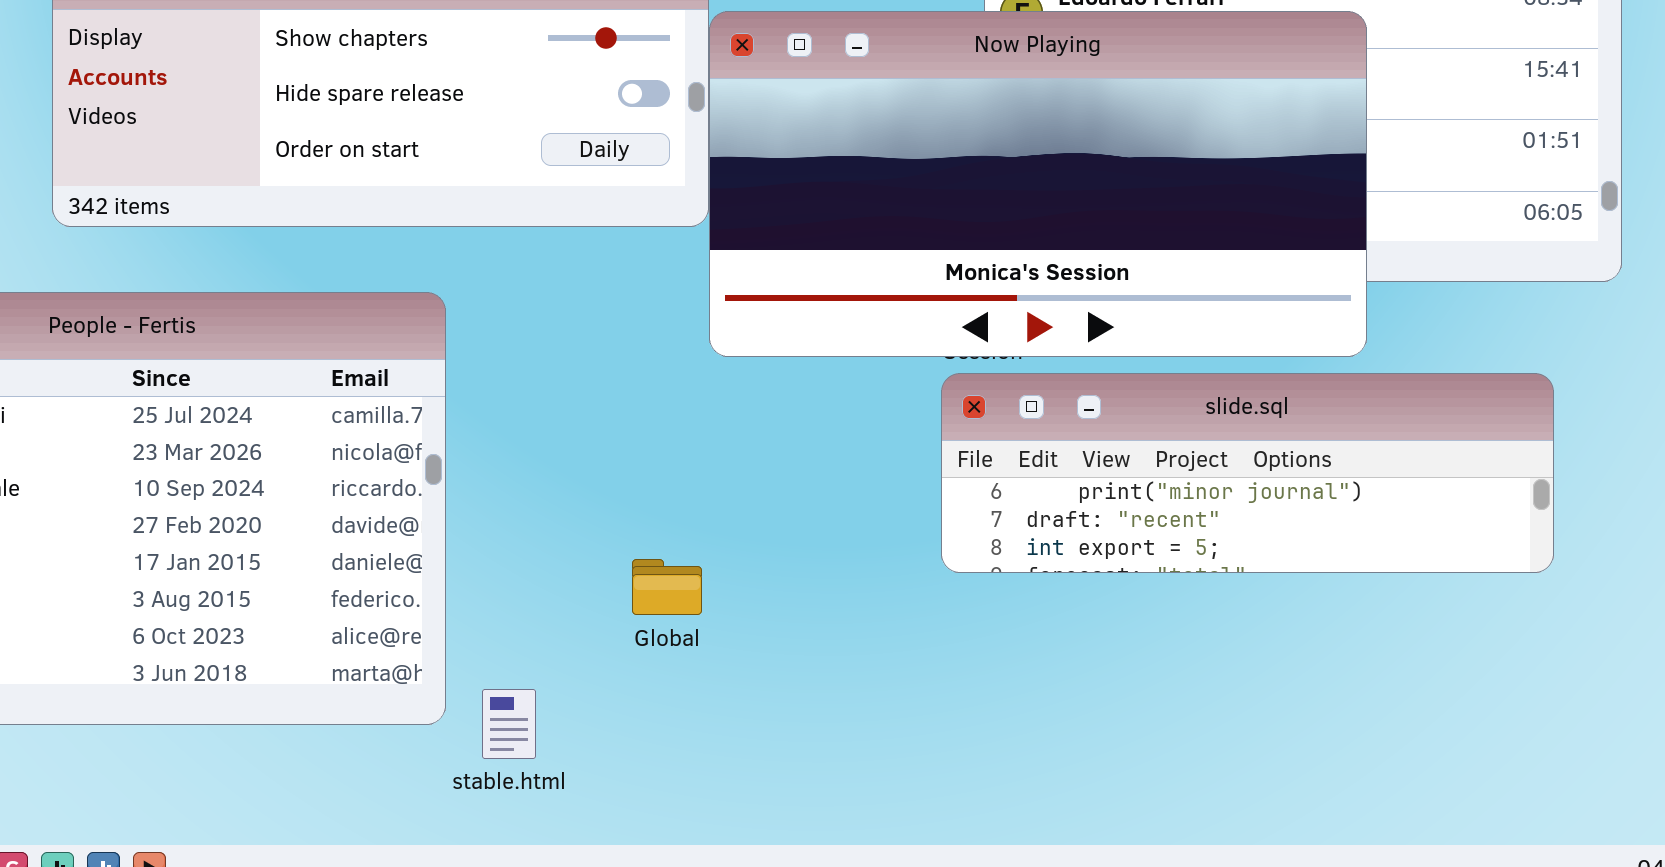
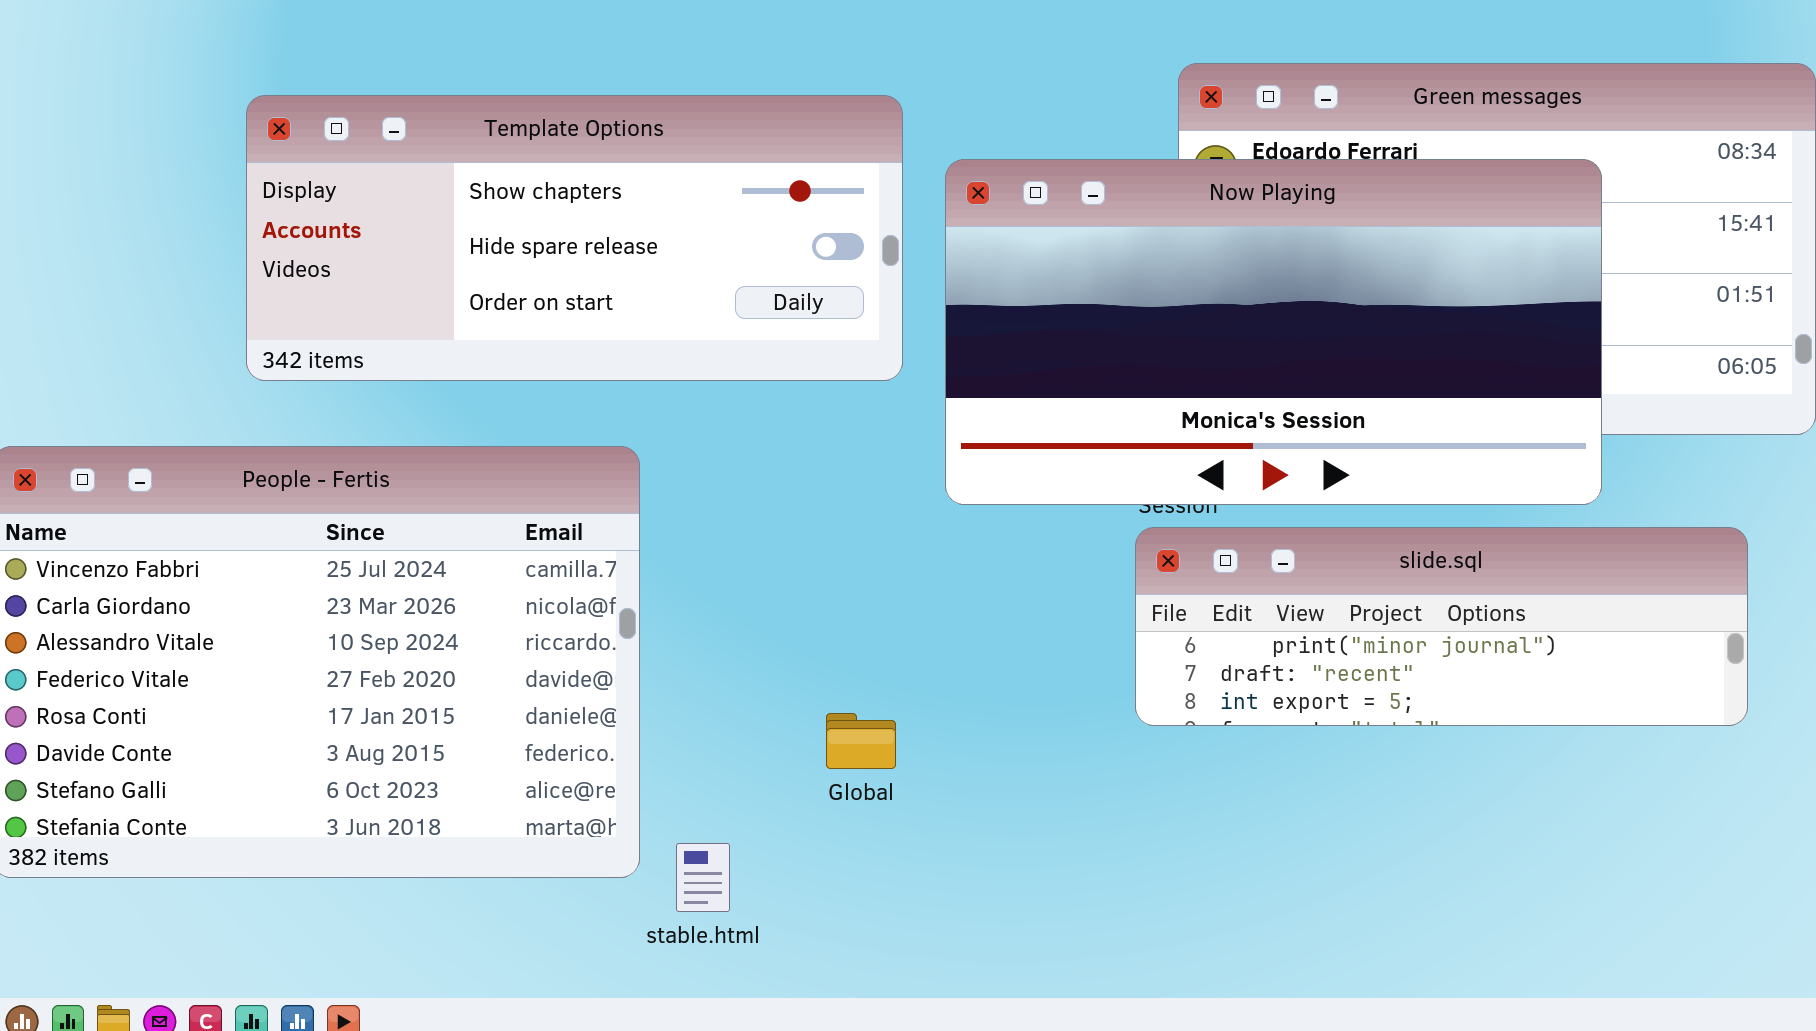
Now Playing: [709,11,1367,357] -> [945,159,1602,505], moved

